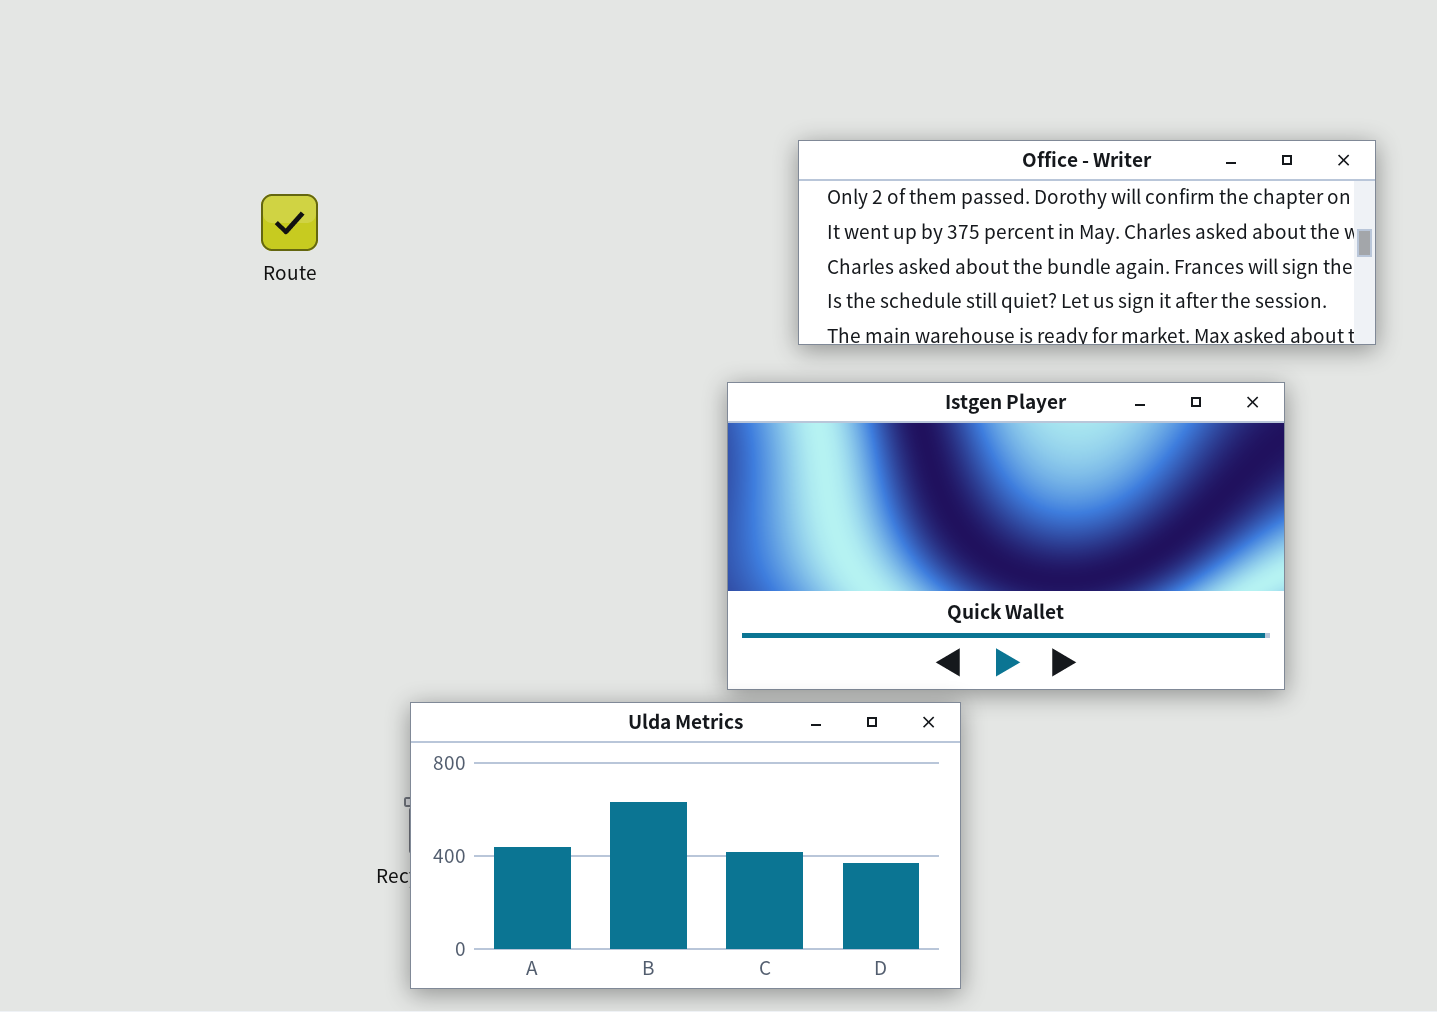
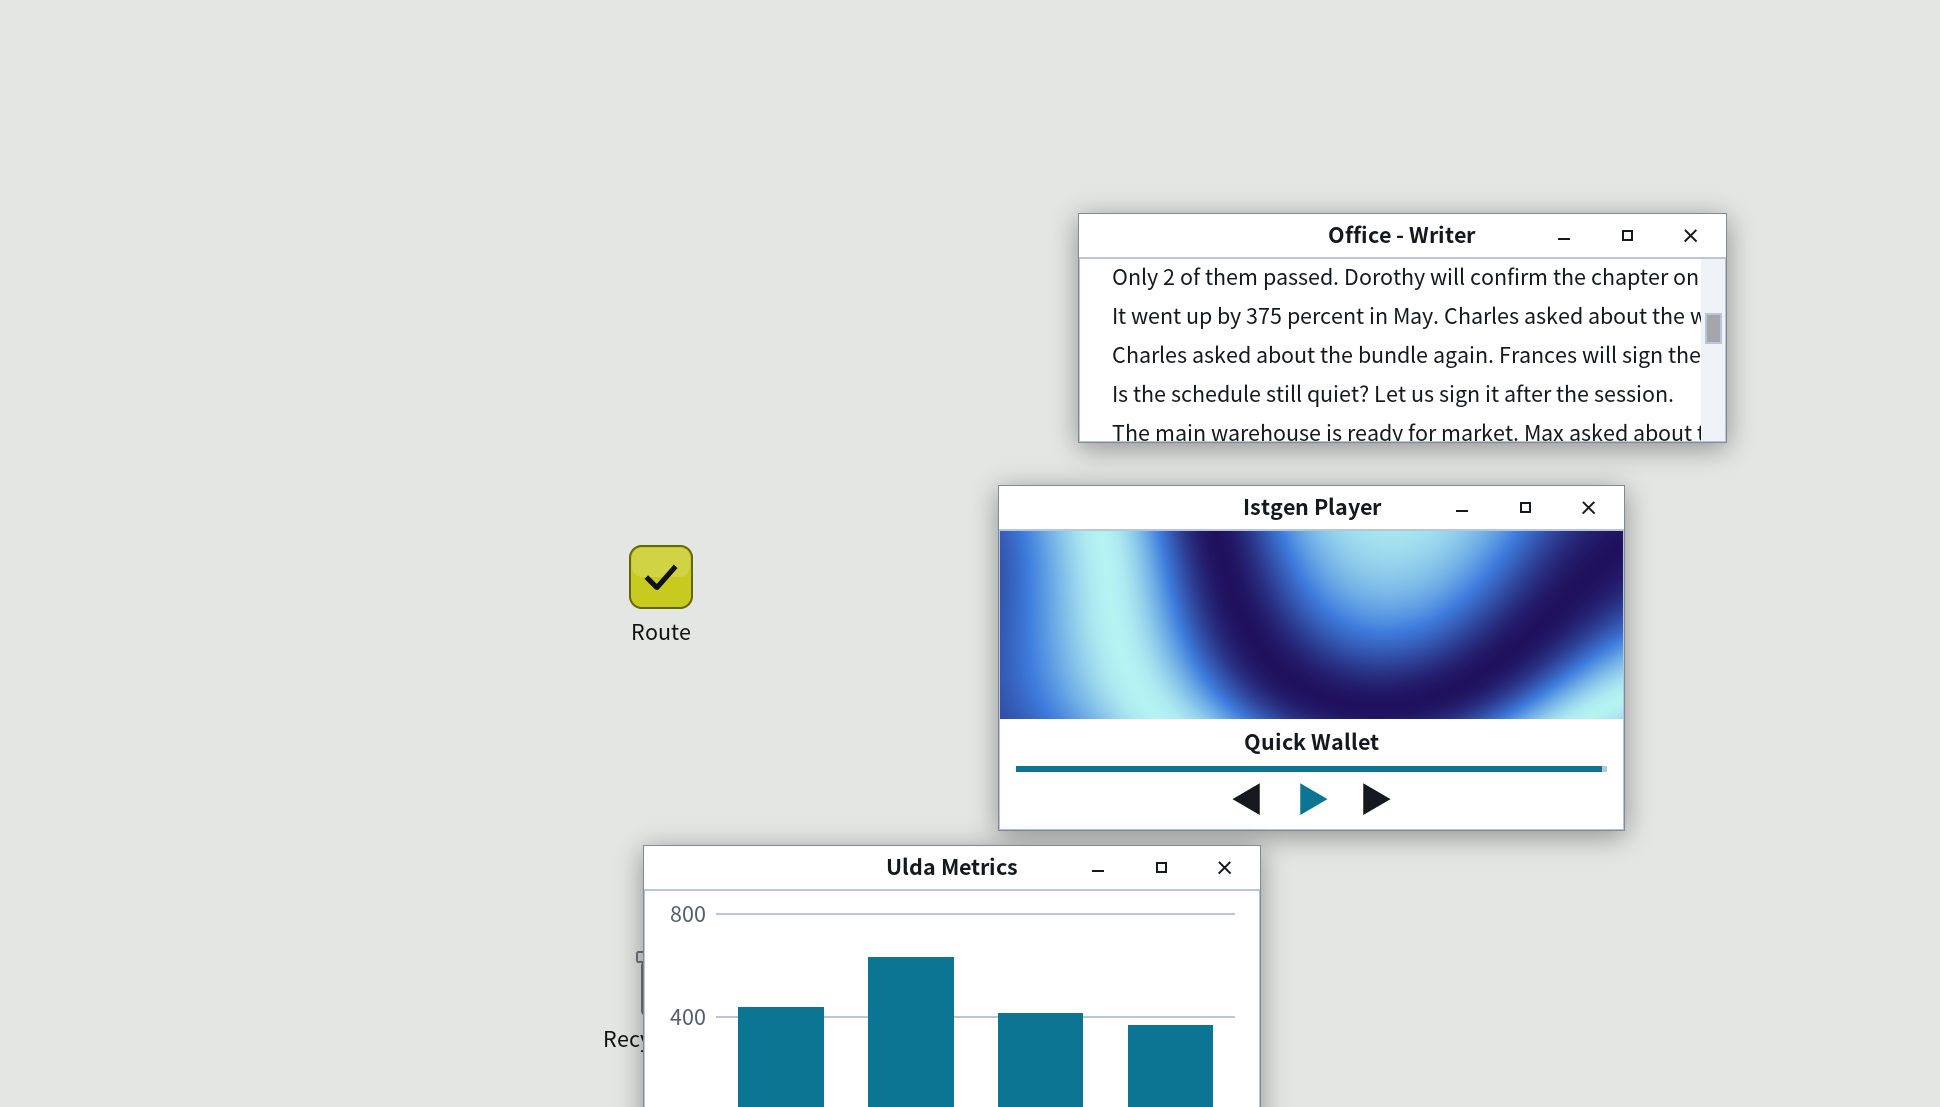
Route: [261,194,318,251] -> [629,545,693,609], moved

